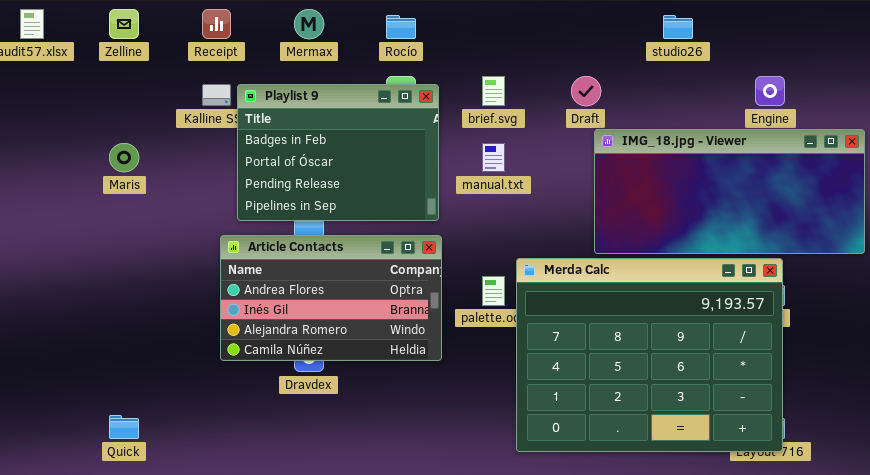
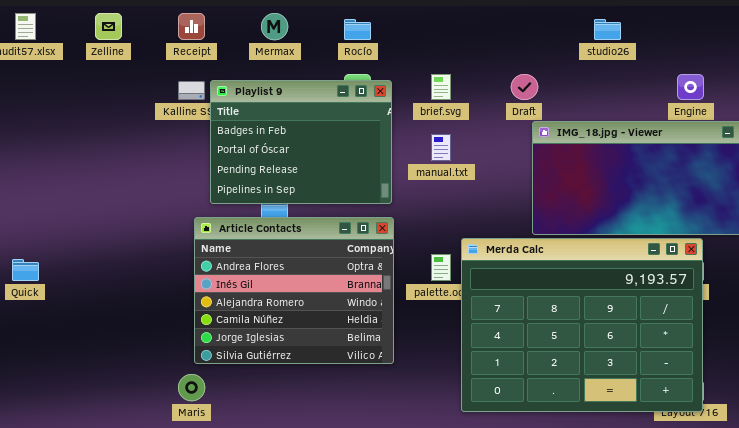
Maris: [109,143,139,172] -> [178,374,205,401], moved
Article Contacts: [220,235,442,361] -> [194,217,394,364], resized
Quick: [109,415,139,439] -> [12,259,39,281], moved

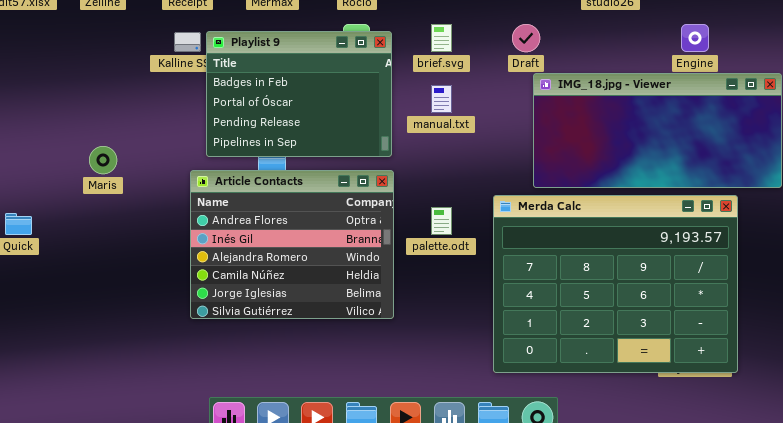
Merda Calc: [461,238,703,412] -> [493,195,738,373], moved
Maris: [178,374,205,401] -> [89,146,117,174], moved

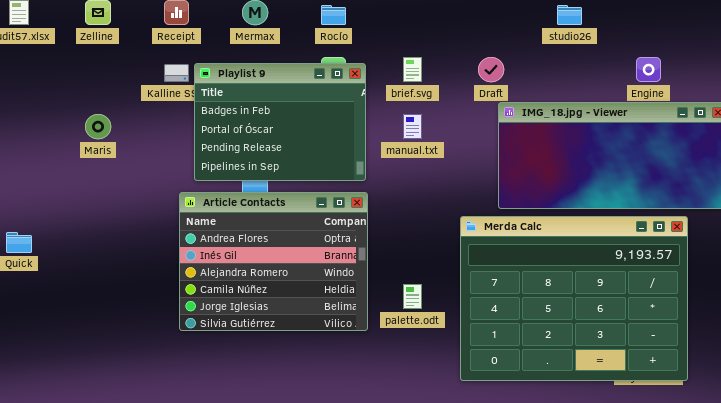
Maris: [89,146,117,174] -> [85,114,111,139], moved
palette.odt: [431,207,452,235] -> [403,284,422,309], moved

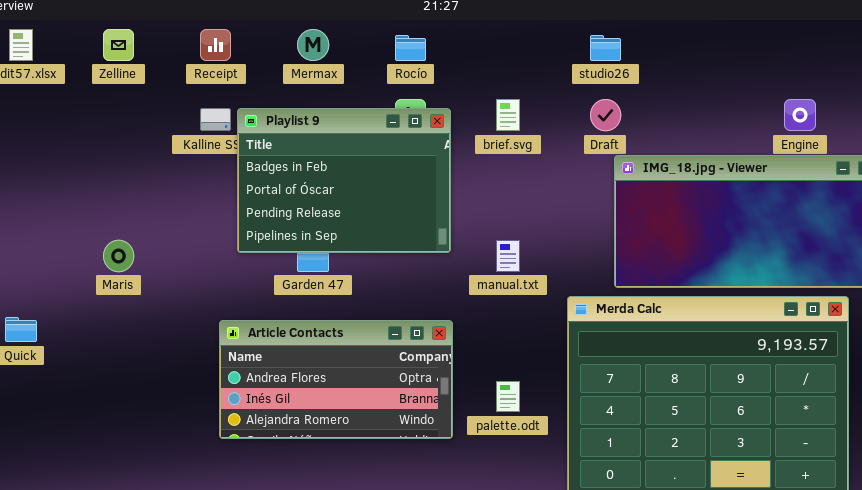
studio26: [557,5,582,25] -> [590,35,621,61], moved
Maris: [85,114,111,139] -> [103,240,134,272], moved
manual.txt: [403,114,422,139] -> [496,240,520,272], moved
Article Contacts: [179,192,368,331] -> [219,320,453,439], resized

